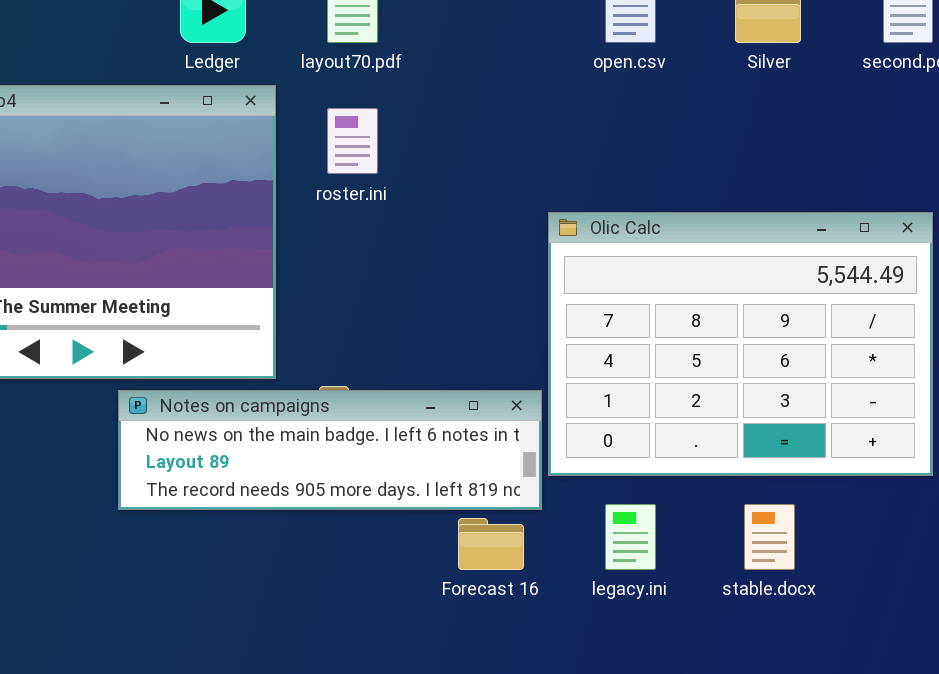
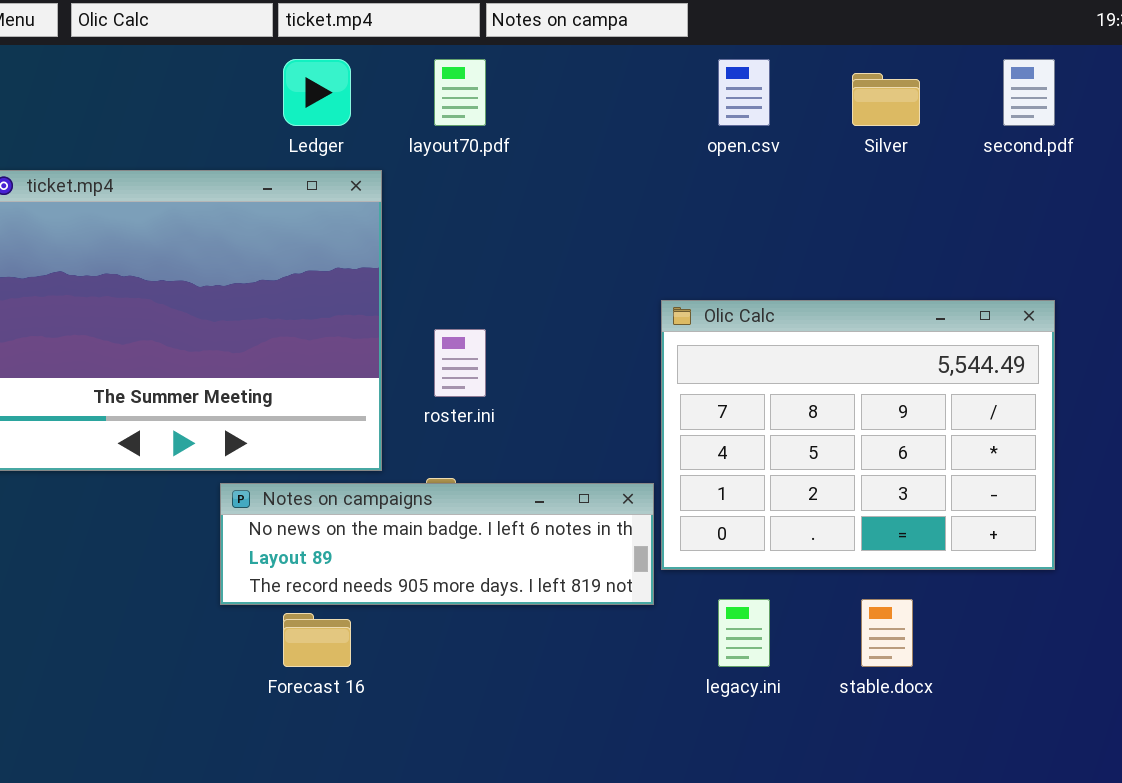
roster.ini: [327,108,378,174] -> [434,329,486,397], moved
Forecast 16: [458,518,524,570] -> [283,613,351,667], moved

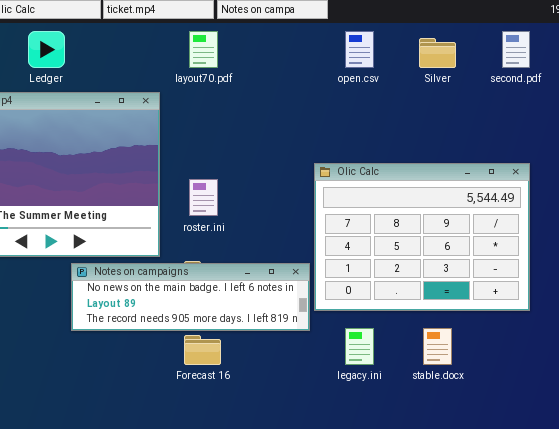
Ledger: [283,59,351,126] -> [28,31,65,68], moved
Forecast 16: [283,613,351,667] -> [184,335,221,365], moved

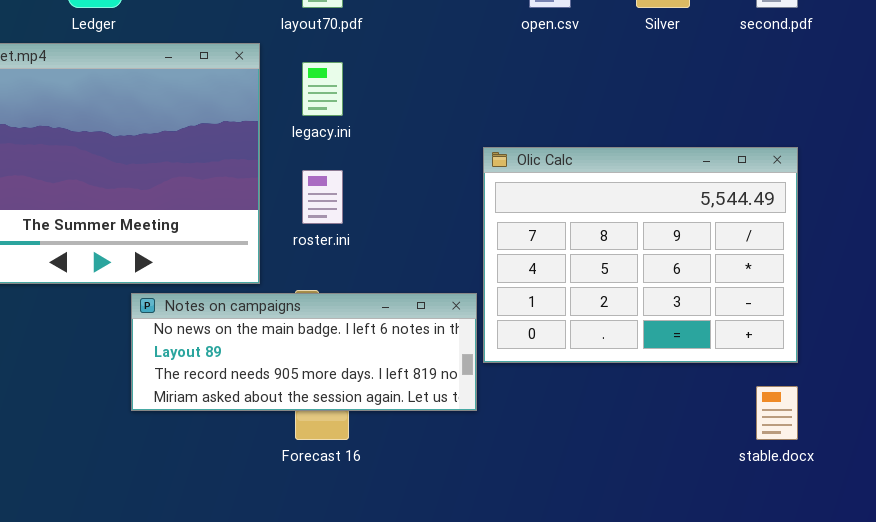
Notes on campaigns: [71,263,310,331] -> [131,293,477,411], resized
legacy.ini: [345,328,374,365] -> [302,62,343,116], moved
stable.docx: [423,328,452,365] -> [756,386,798,440], moved

